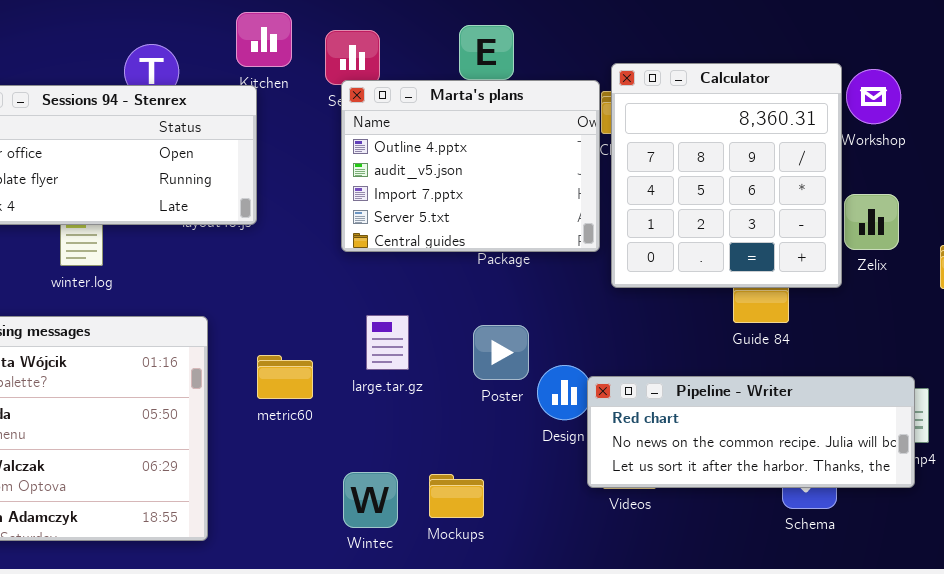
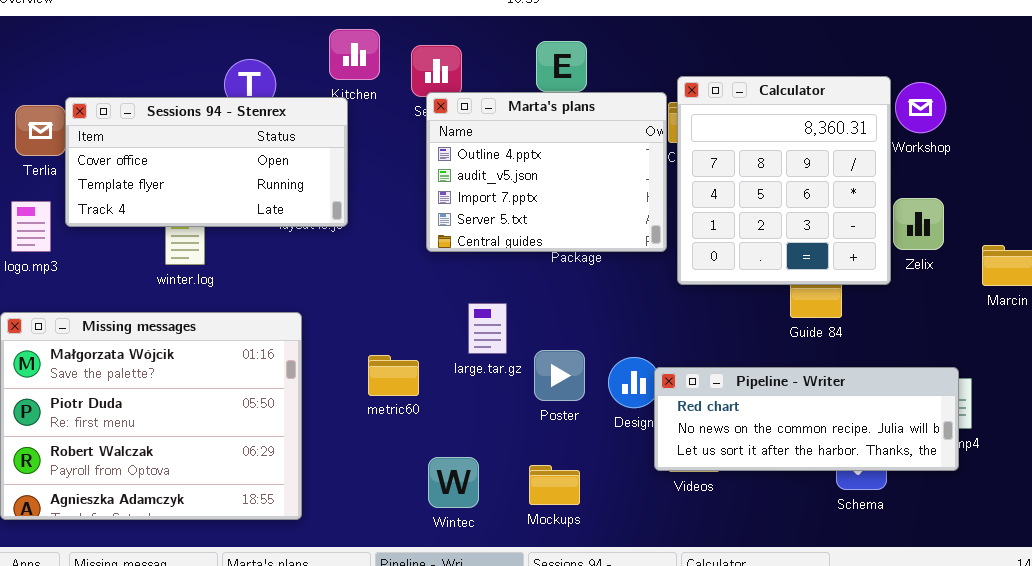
large.tar.gz: [366,315,409,370] -> [468,303,507,354], moved
Poster: [473,325,529,380] -> [534,350,585,401], moved
metric60: [257,355,313,399] -> [368,355,419,396], moved
Mockups: [429,474,484,518] -> [529,465,580,505], moved

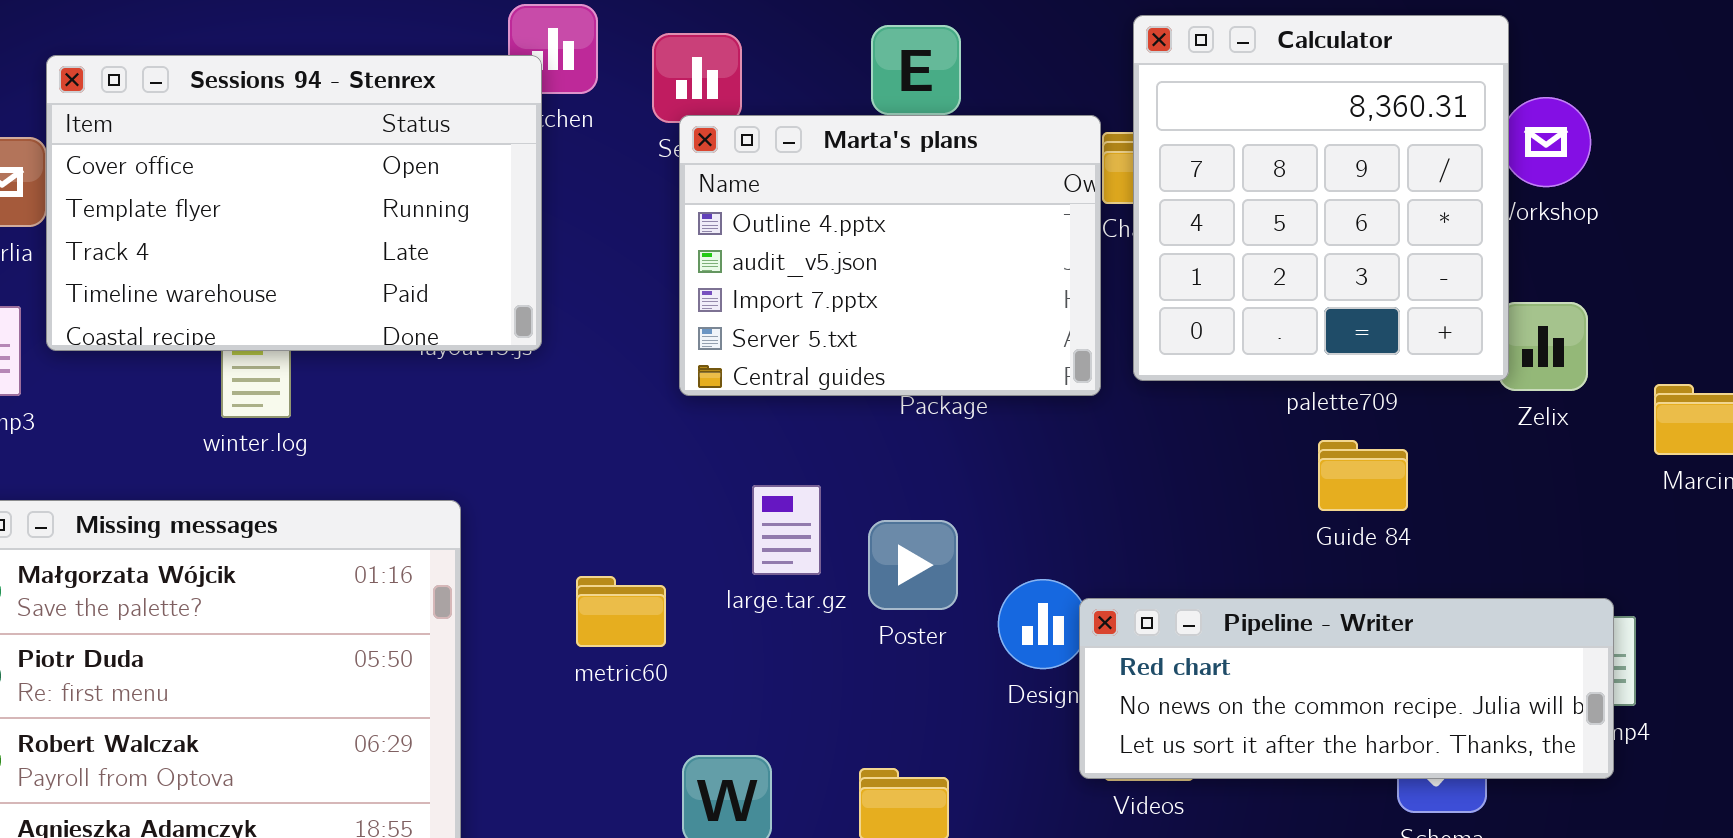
Calculator: [677,76,891,285] -> [1133,15,1509,381], moved
Sessions 94 - Stenrex: [65,97,348,227] -> [46,55,542,351], resized
Poster: [534,350,585,401] -> [868,520,958,610], moved

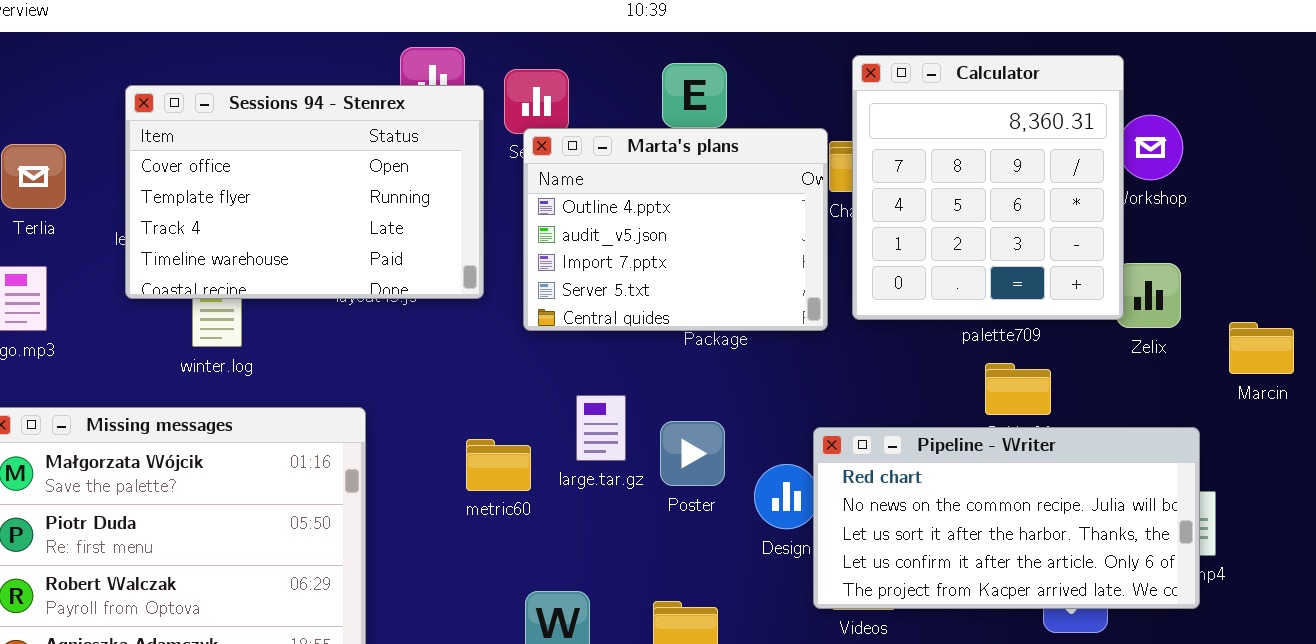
Sessions 94 - Stenrex: [46,55,542,351] -> [125,85,484,299], moved
metric60: [576,576,666,647] -> [466,439,531,491], moved
Pipeline - Writer: [1079,598,1614,779] -> [813,427,1200,609], resized

